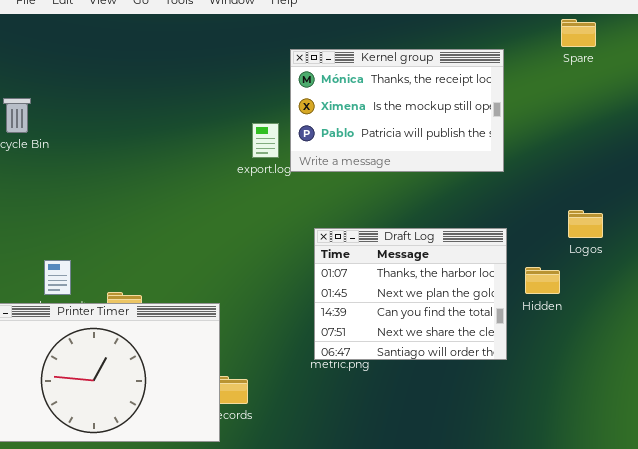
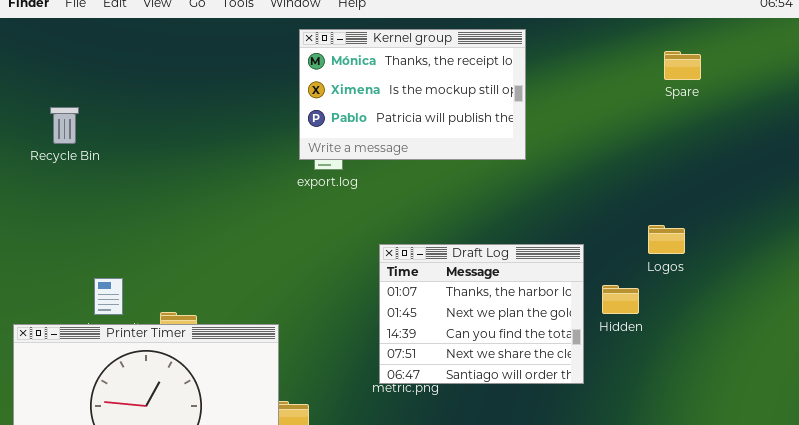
Spare: [561,19,596,47] -> [664,51,701,80], moved
Kernel group: [290,49,504,172] -> [299,29,526,160], moved

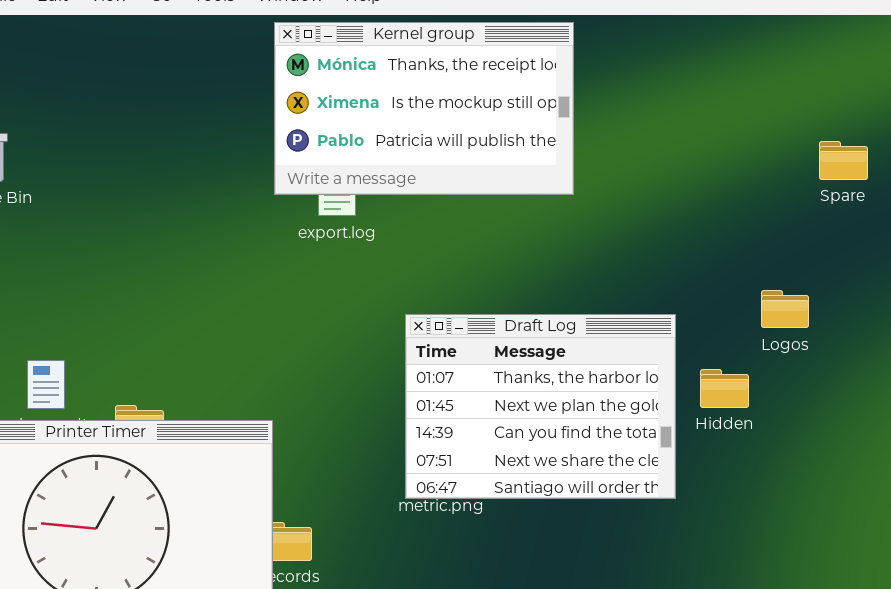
Kernel group: [299,29,526,160] -> [274,22,574,195], moved
Spare: [664,51,701,80] -> [819,141,868,180], moved

